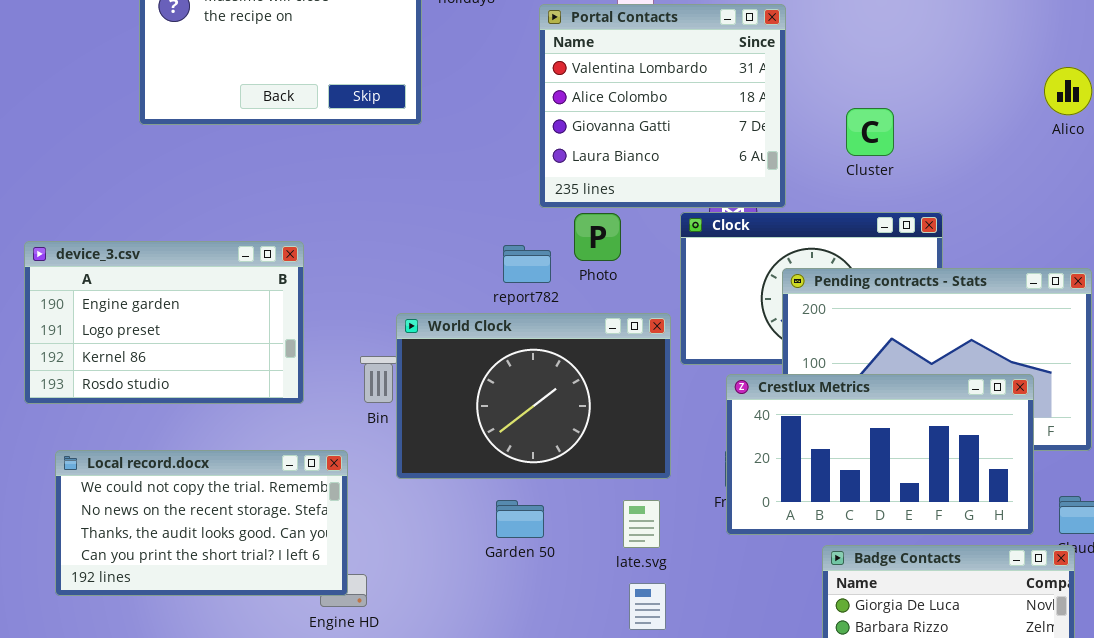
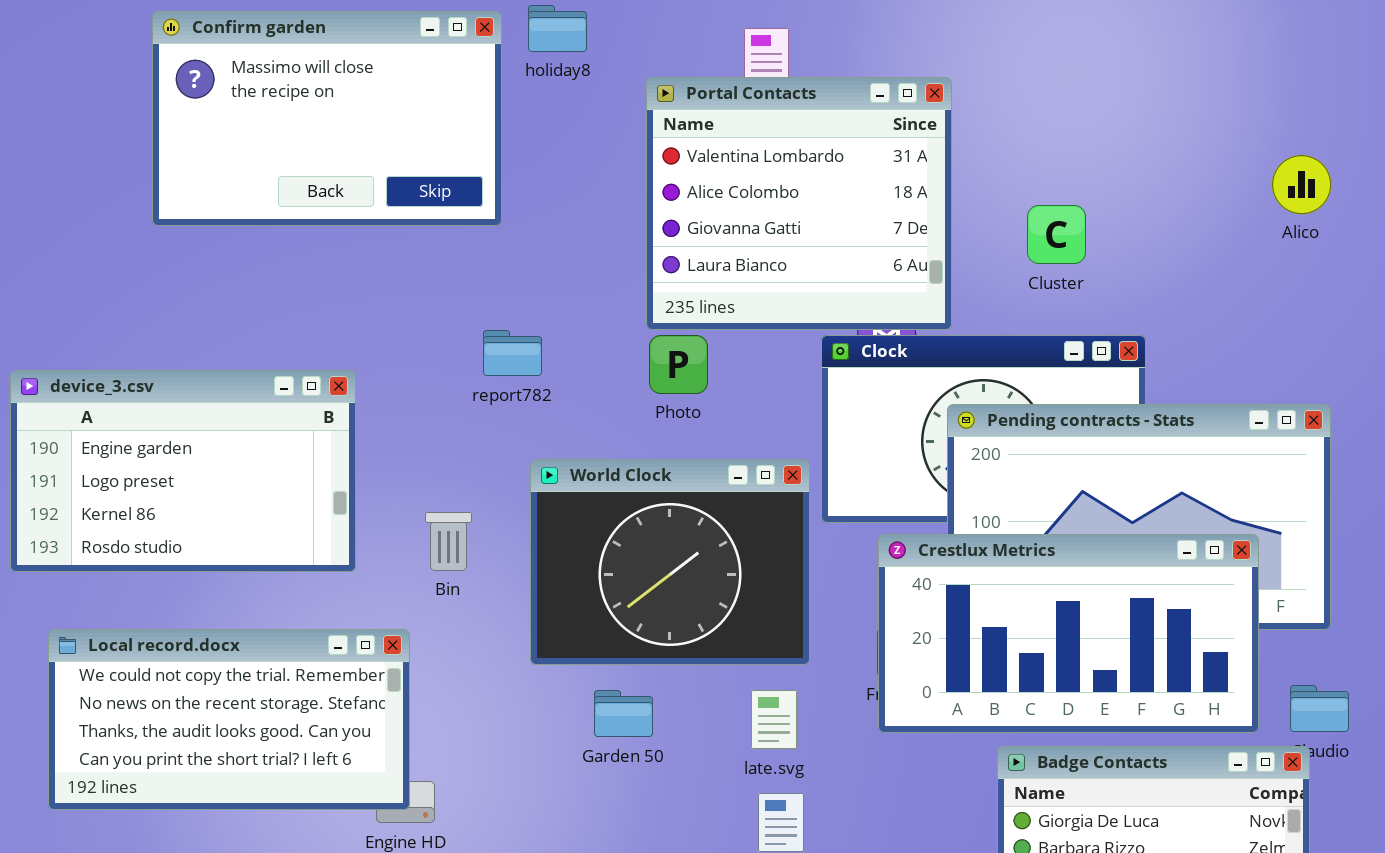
Photo: [574,213,621,261] -> [649,335,708,394], moved
report782: [503,245,551,283] -> [483,330,542,376], moved
World Clock: [396,313,671,479] -> [530,459,810,665], resized

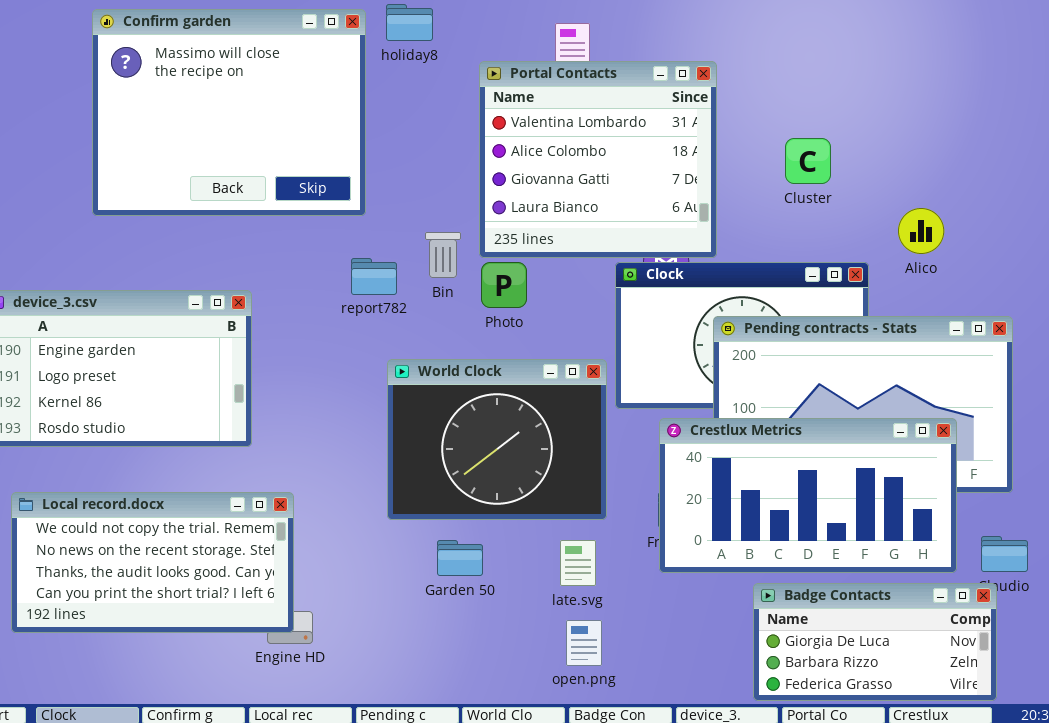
Confirm garden: [152,11,502,226] -> [92,9,366,216], resized
Alico: [1272,155,1331,214] -> [898,208,944,254], moved
Cluster: [1027,205,1086,264] -> [785,138,831,184], moved
Bin: [425,512,472,571] -> [425,232,461,278], moved

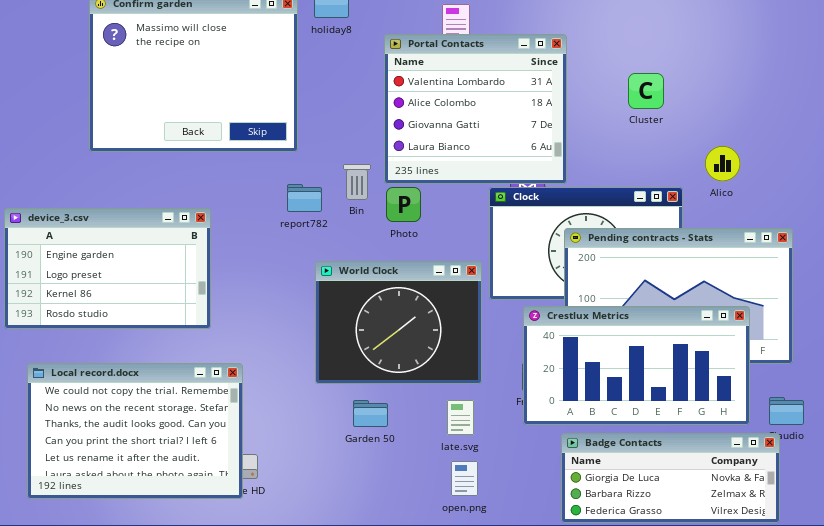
Cluster: [785,138,831,184] -> [628,73,664,109], moved
Local record.docx: [11,492,294,633] -> [27,363,243,499], resized
Badge Contacts: [753,583,997,701] -> [561,433,780,523], resized

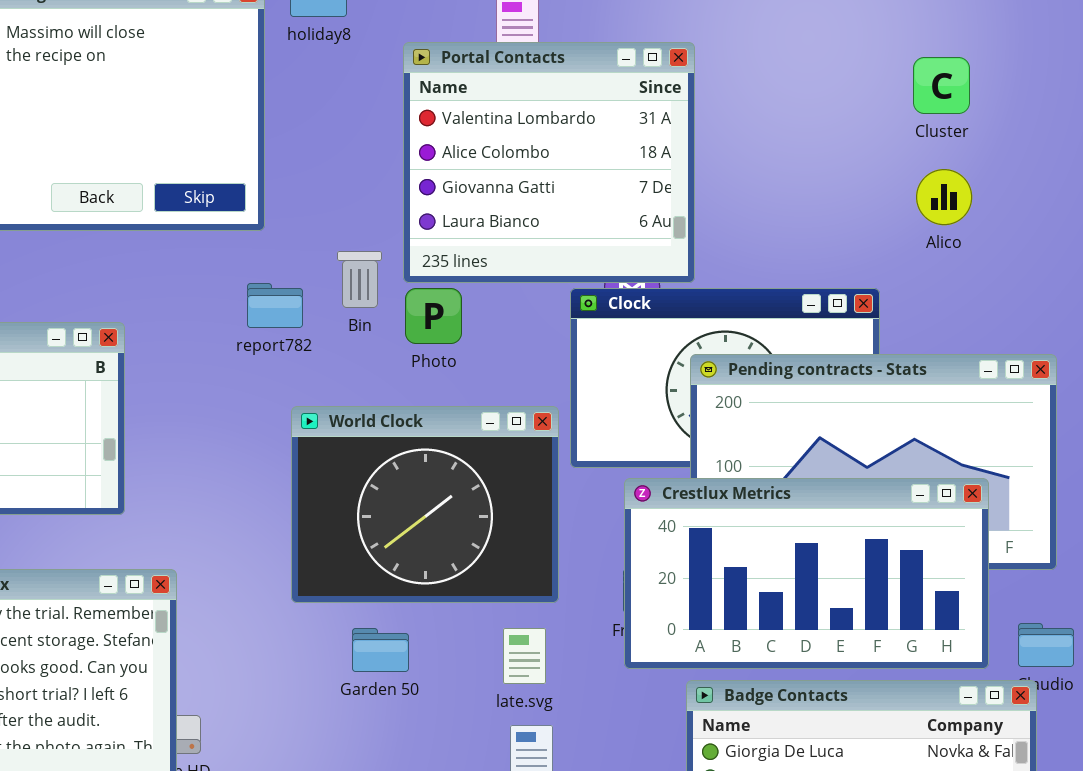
Cluster: [628,73,664,109] -> [913,57,970,114], moved
Alico: [705,146,740,181] -> [916,169,972,225], moved

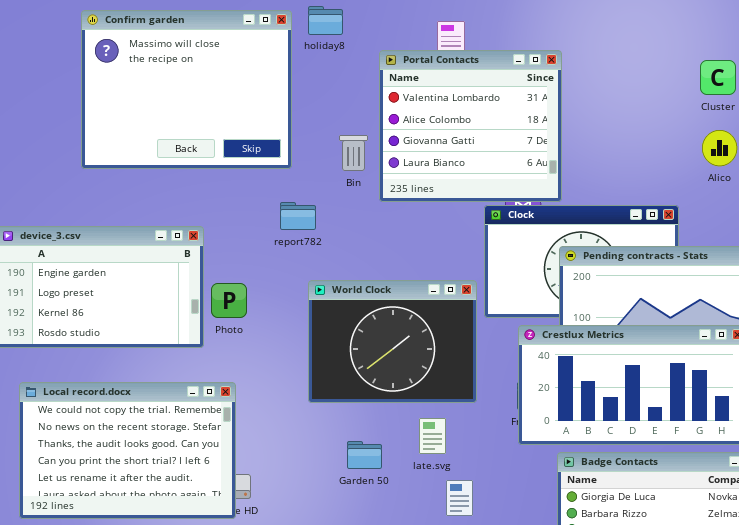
Bin: [337,251,382,308] -> [339,135,368,171], moved
Photo: [405,288,462,344] -> [211,283,247,318], moved
Garden 50: [352,628,409,672] -> [347,441,382,469], moved
late.svg: [503,628,546,684] -> [419,418,446,454], moved

